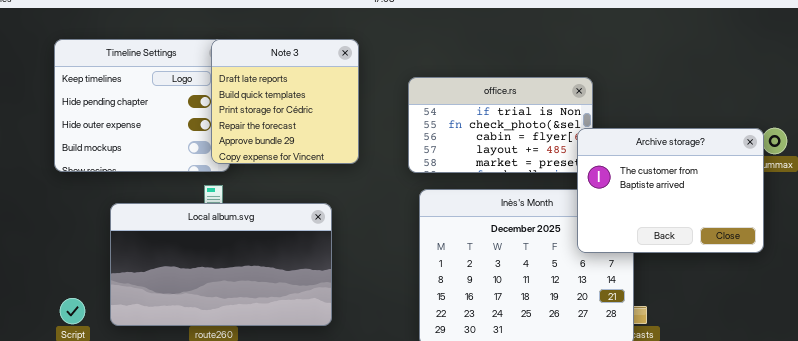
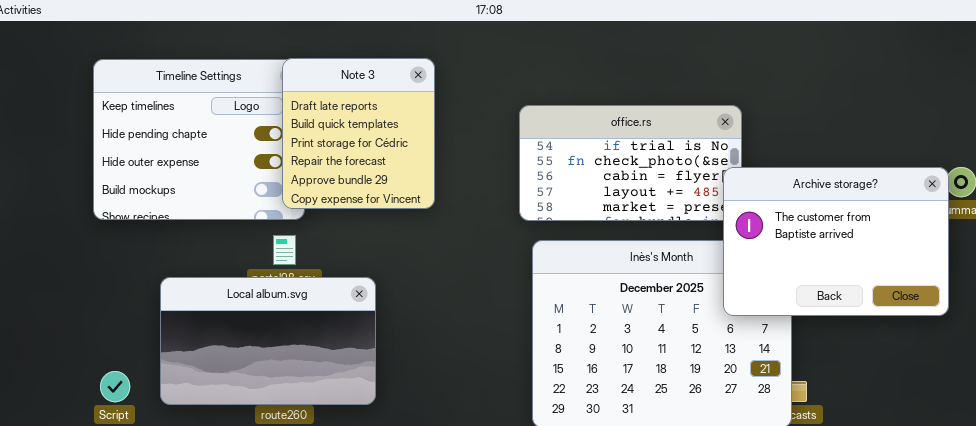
Note 3: [211,39,359,164] -> [282,58,435,209], resized
Local album.svg: [110,203,332,326] -> [160,277,376,405], resized

